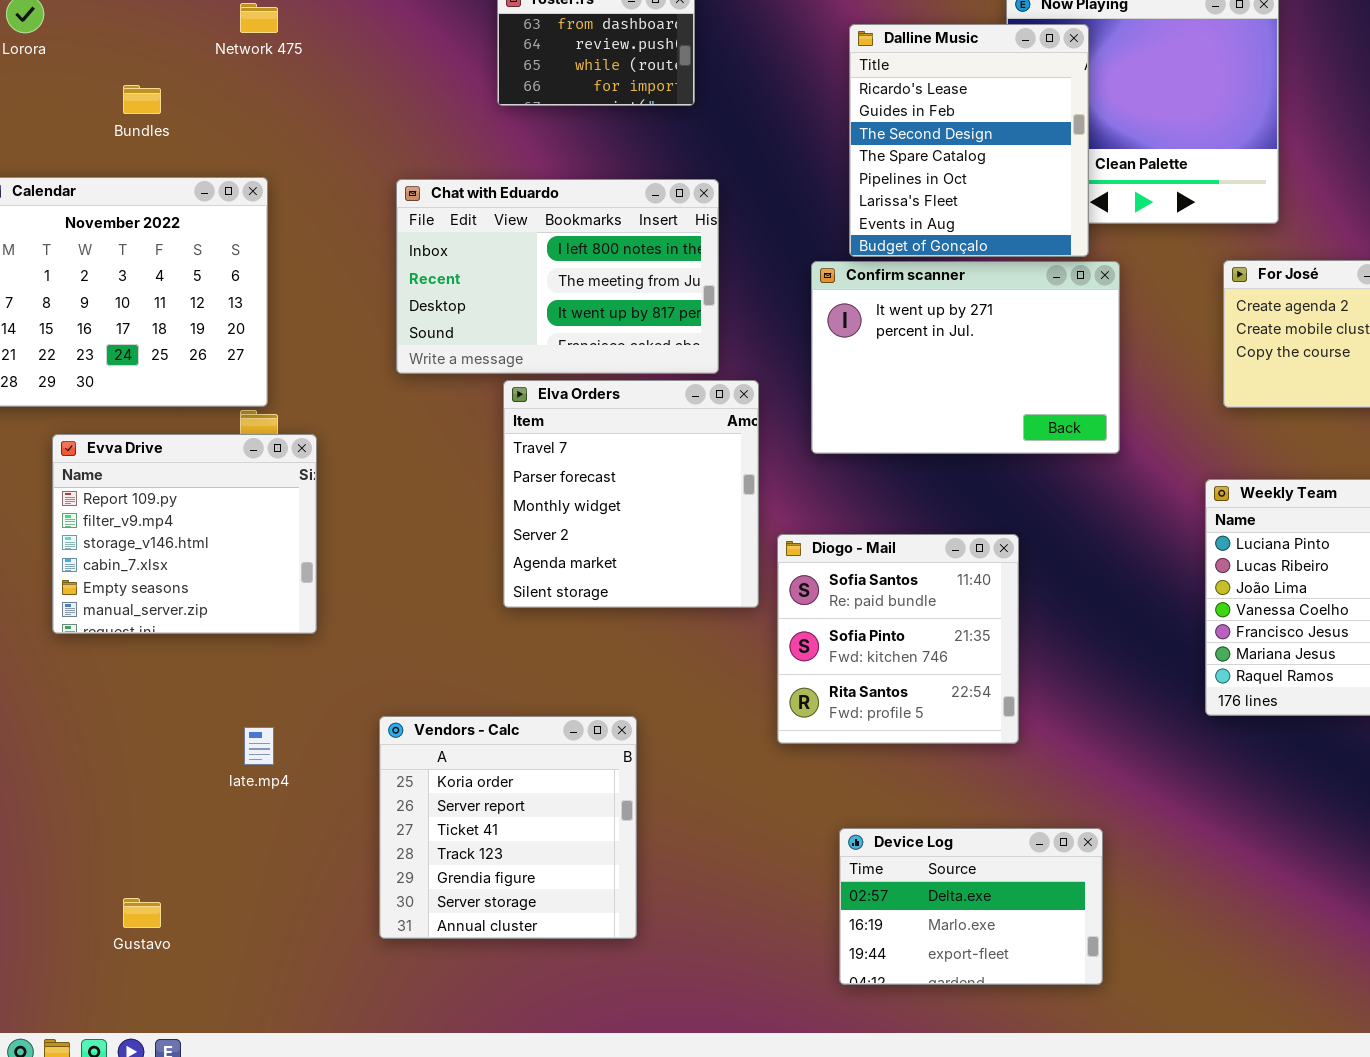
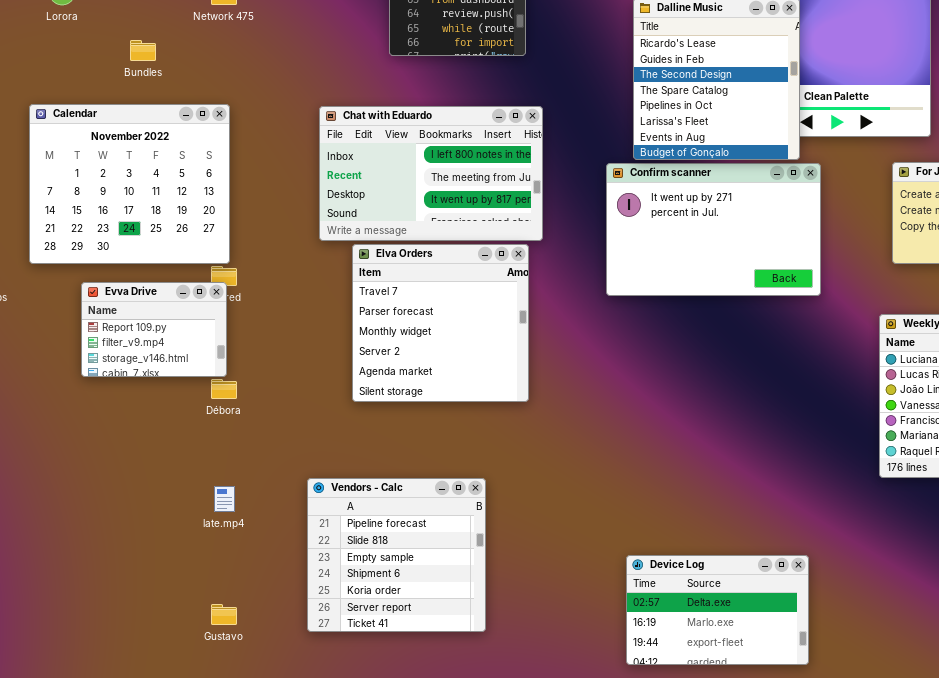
Elva Orders: [503,380,759,608] -> [352,244,529,402], moved
Evva Drive: [52,434,317,634] -> [81,282,227,377], resized
Diogo - Mail: [777,534,1019,744] -> none, closed
Vendors - Calc: [379,716,637,939] -> [307,478,486,632], scrolled up 4 rows
Gustavo: [123,898,161,928] -> [211,604,237,625], moved

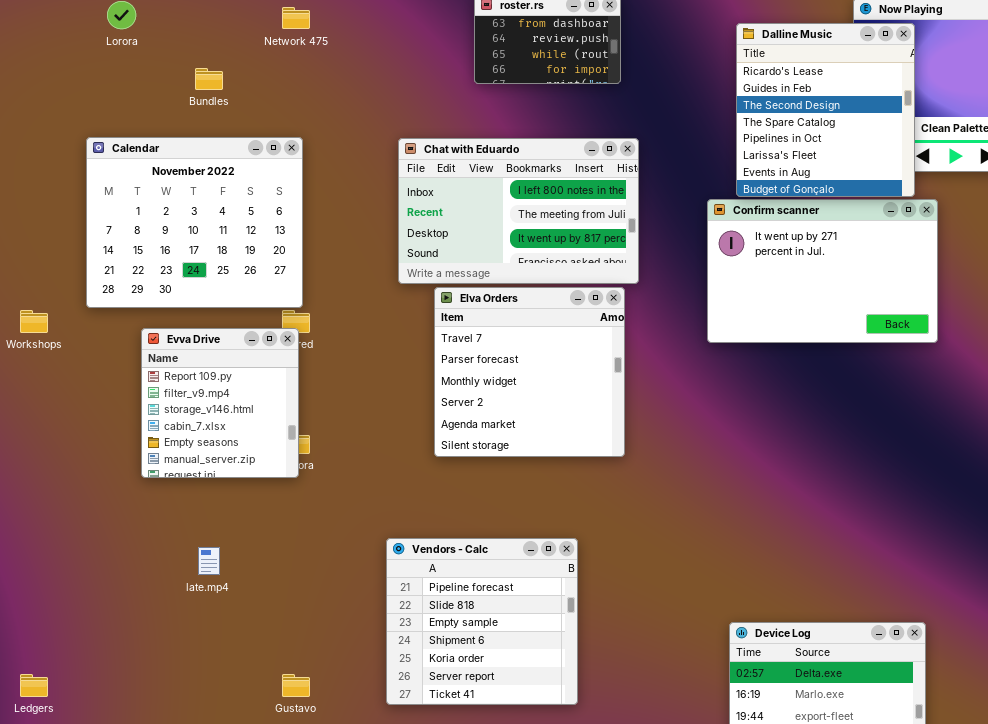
Evva Drive: [81,282,227,377] -> [141,328,299,478], resized
late.mp4: [214,486,235,512] -> [198,547,220,575], moved

